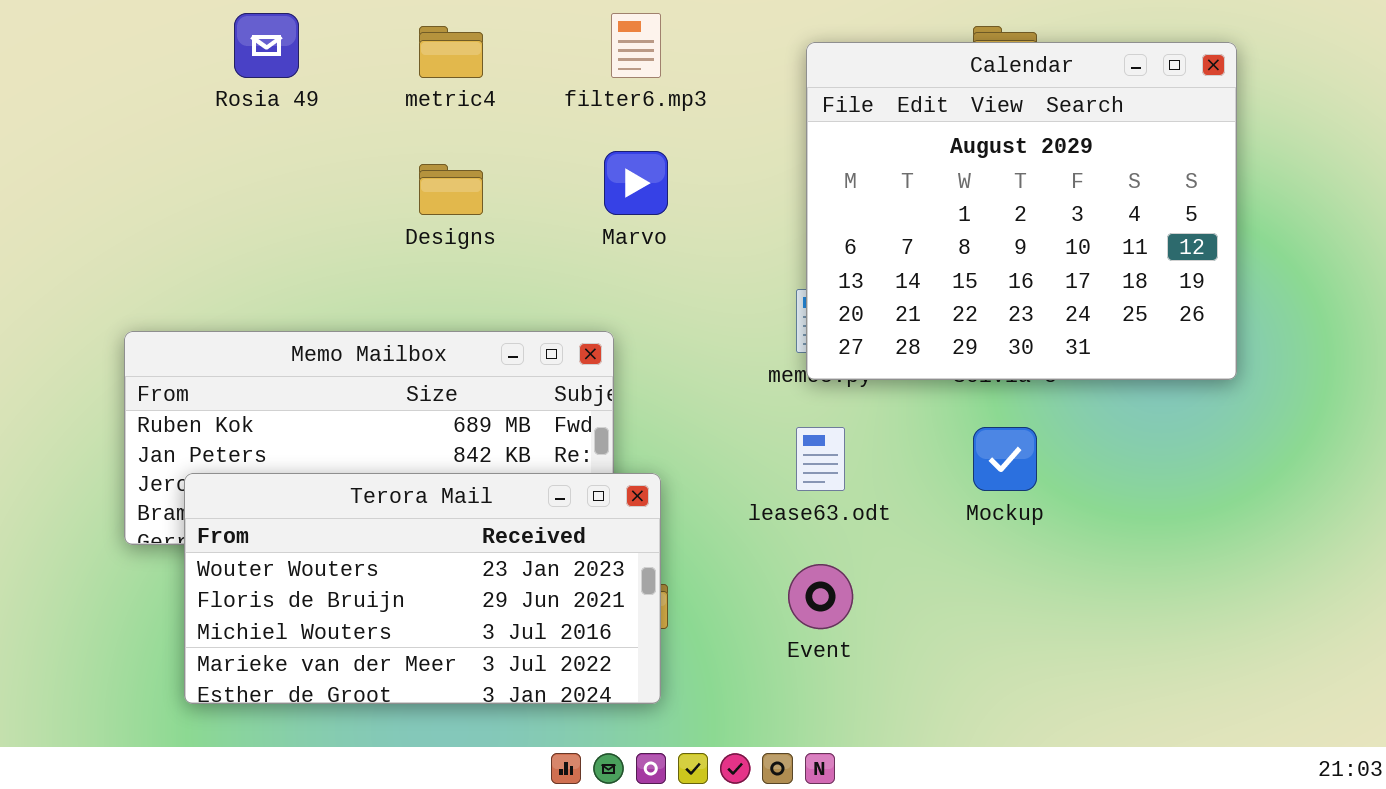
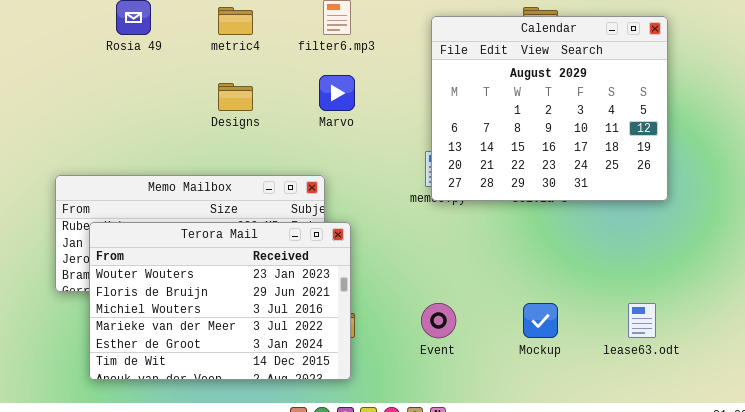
lease63.odt: [796,427,845,491] -> [628,303,656,338], moved
Mockup: [973,427,1037,491] -> [523,303,558,338], moved
Terora Mail: [184,473,661,704] -> [89,222,351,380], resized

